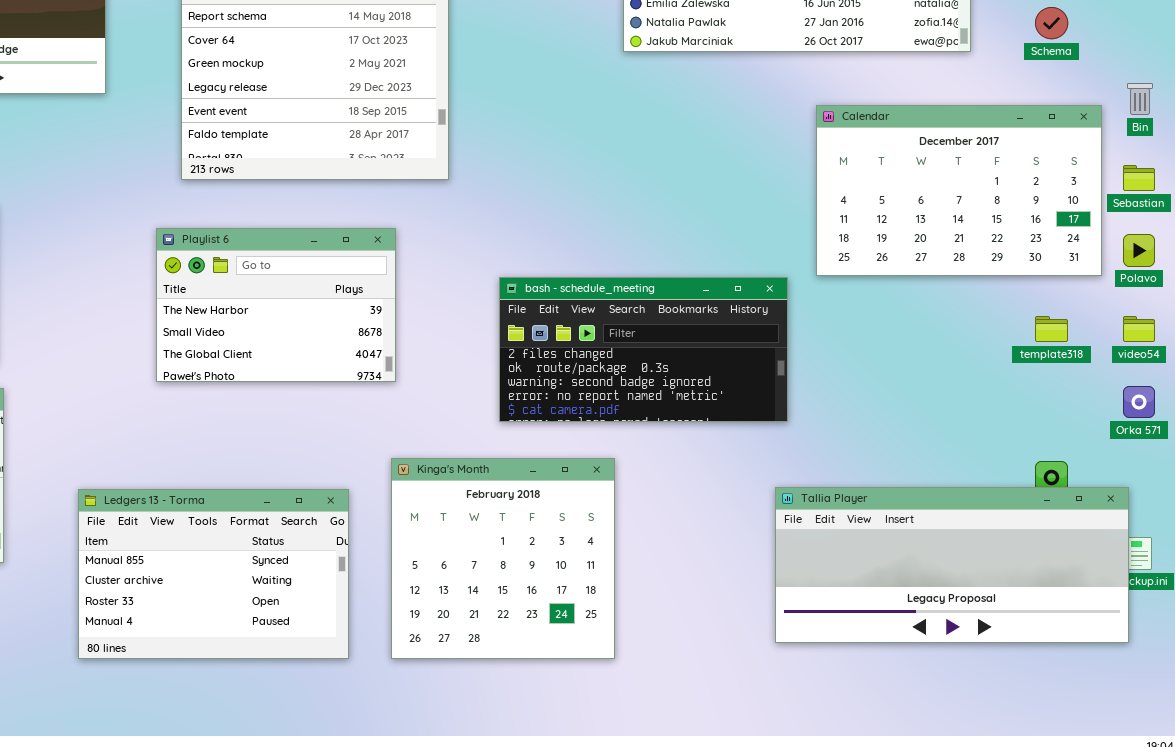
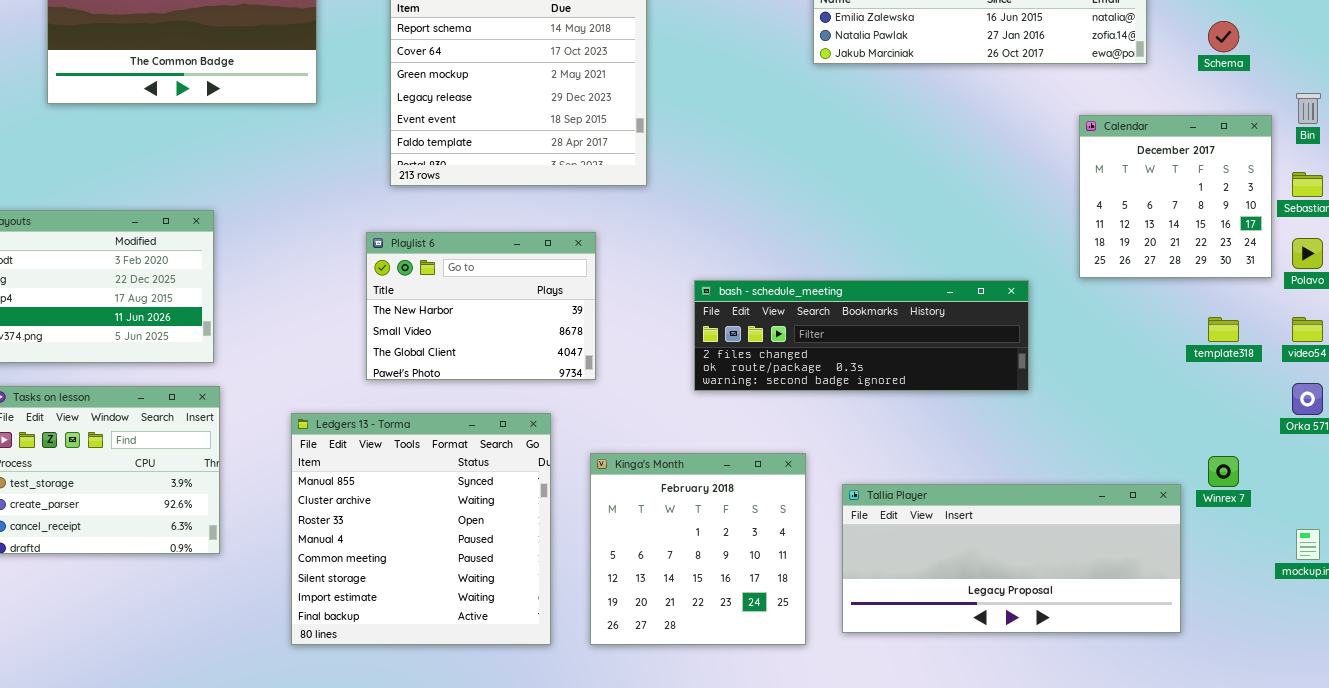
Calendar: [816,105,1102,276] -> [1079,115,1272,278], resized
bash - schedule_meeting: [499,277,788,422] -> [694,280,1029,391], resized
Tallia Player: [775,487,1129,643] -> [842,484,1181,633], moved
Ledgers 13 - Torma: [78,489,349,659] -> [291,413,551,645], resized

